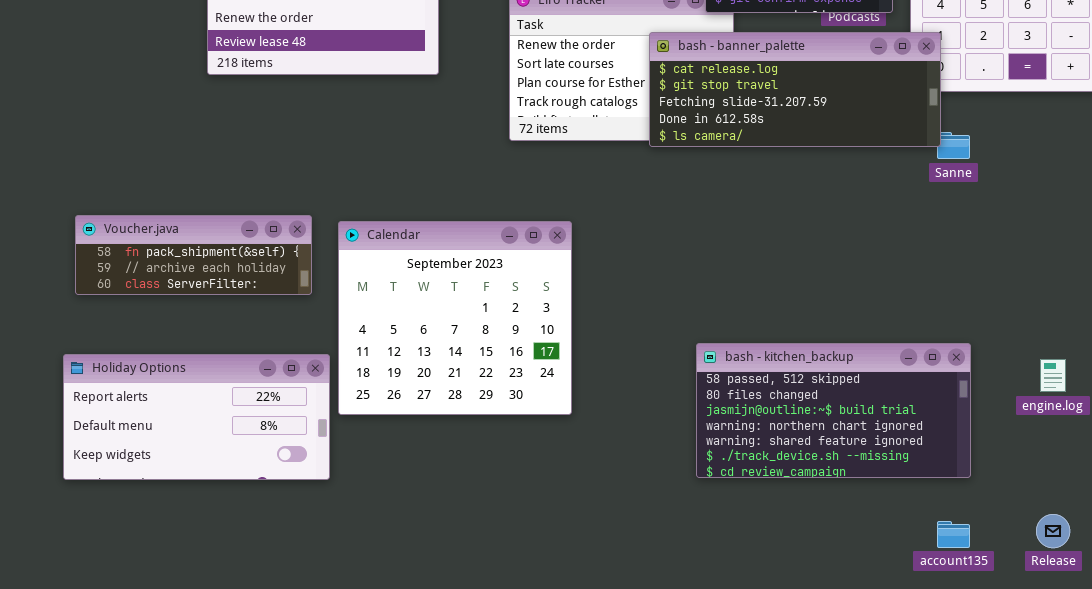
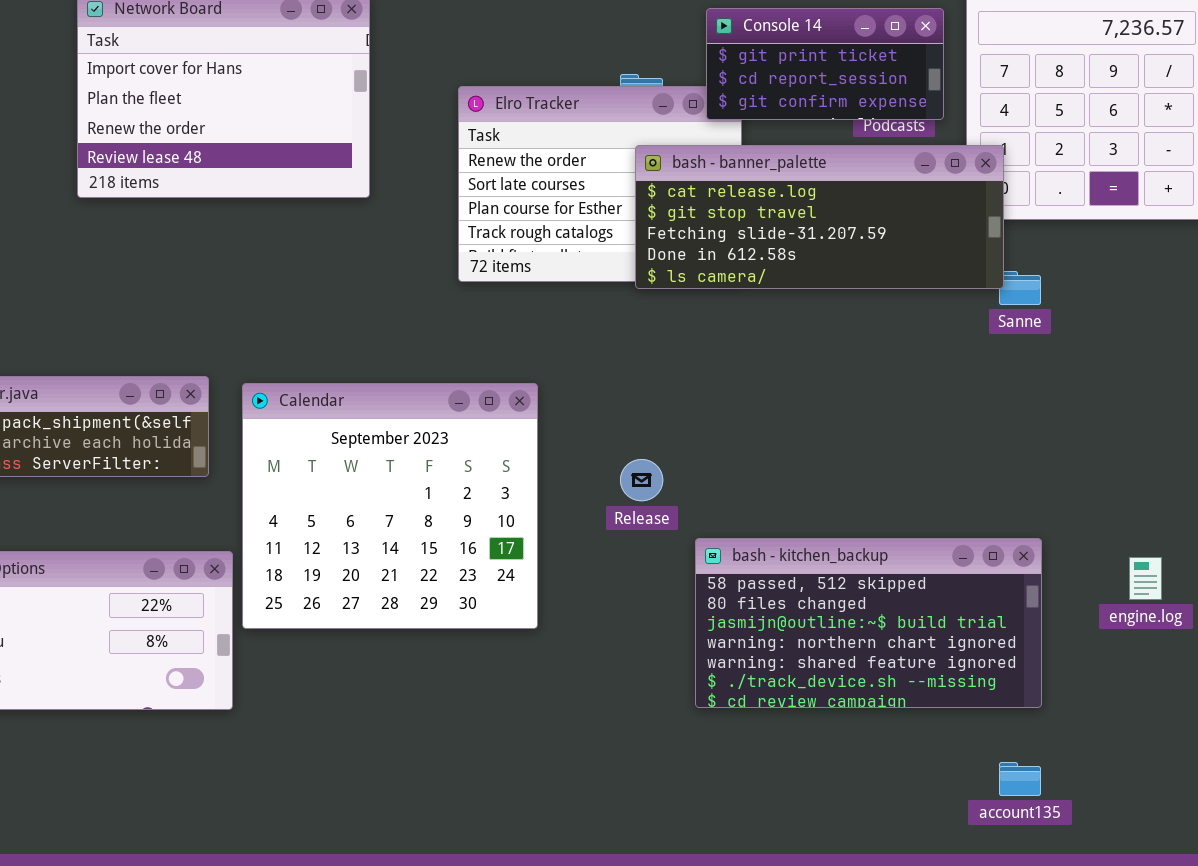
Release: [1036,514,1070,548] -> [620,459,663,501], moved

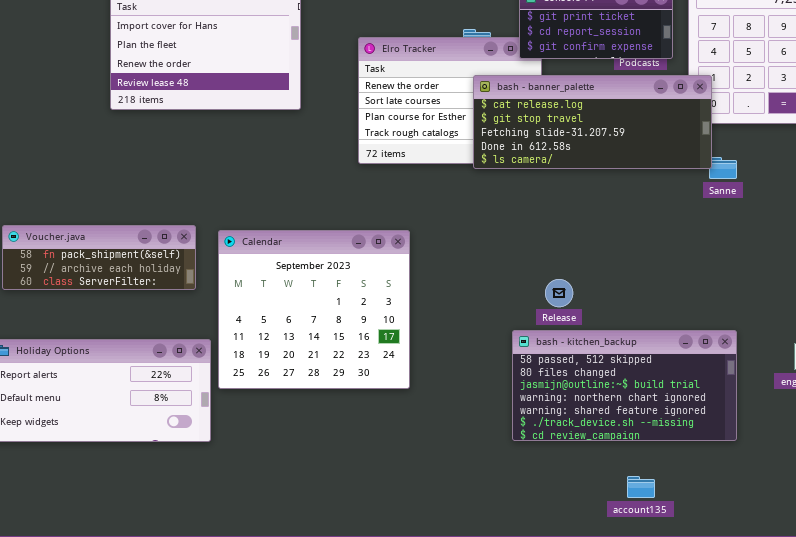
Release: [620,459,663,501] -> [545,279,573,307], moved
account135: [999,762,1041,796] -> [627,476,655,498], moved

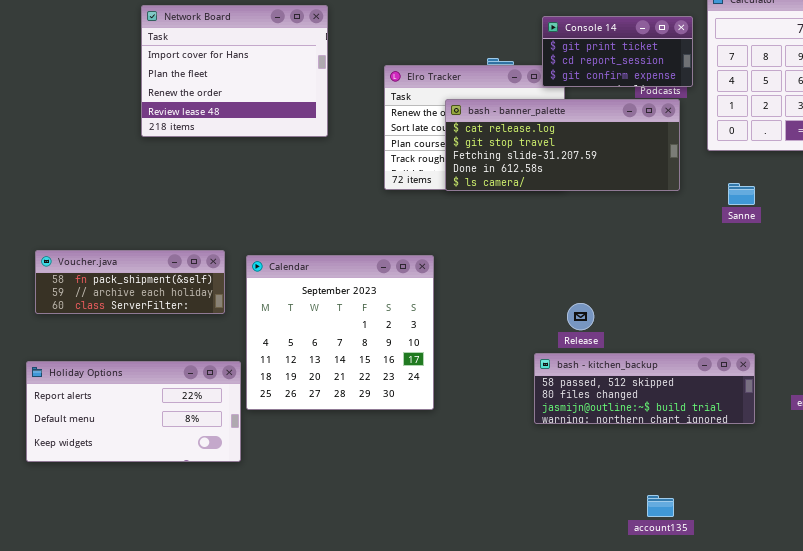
bash - banner_palette: [473,75,712,169] -> [445,99,680,191], moved
bash - kitchen_backup: [512,330,737,441] -> [534,353,755,424], resized

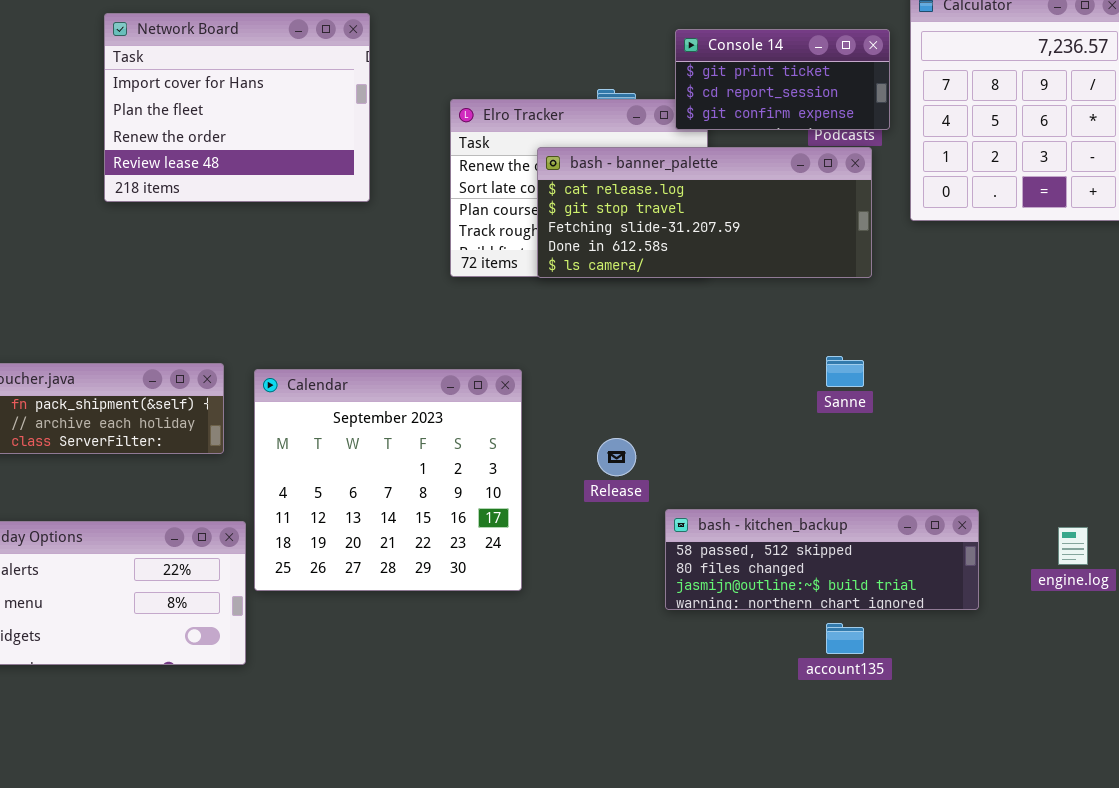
Sanne: [728,183,755,205] -> [826,356,864,387], moved
Release: [567,303,594,330] -> [597,438,636,476], moved
account135: [647,495,674,517] -> [826,623,864,654], moved

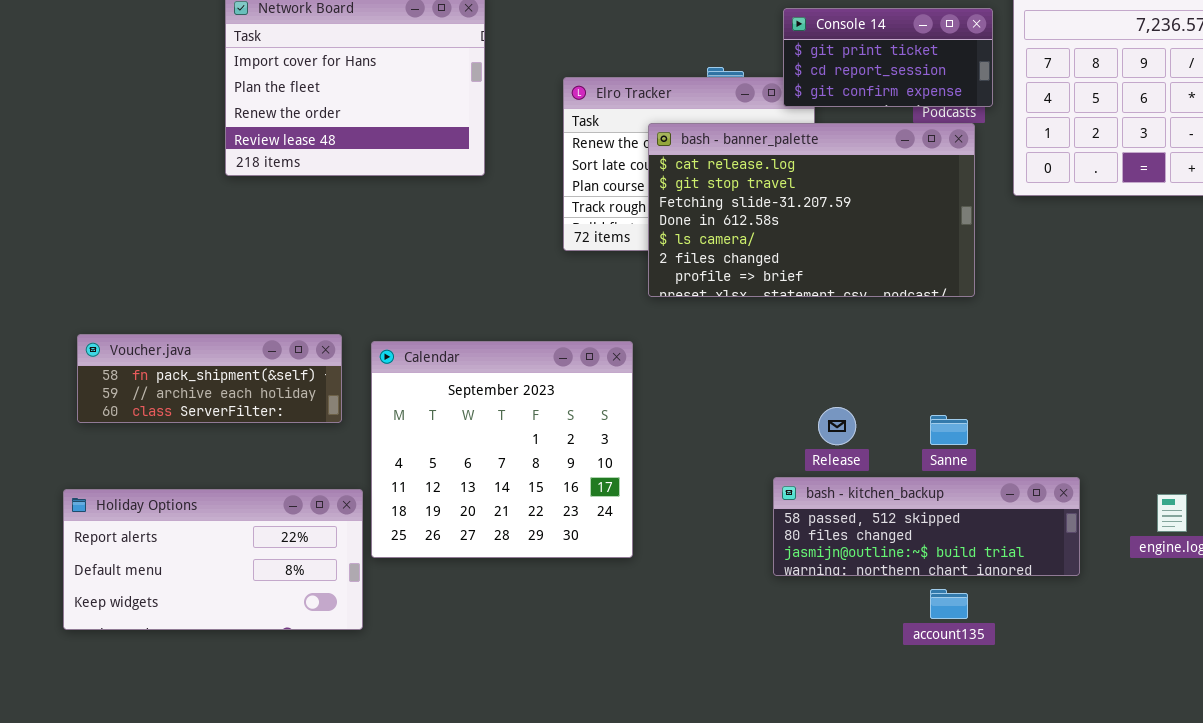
bash - banner_palette: [537,147,872,278] -> [648,123,975,297], resized
Sanne: [826,356,864,387] -> [930,415,968,445], moved
Release: [597,438,636,476] -> [818,407,856,445], moved

